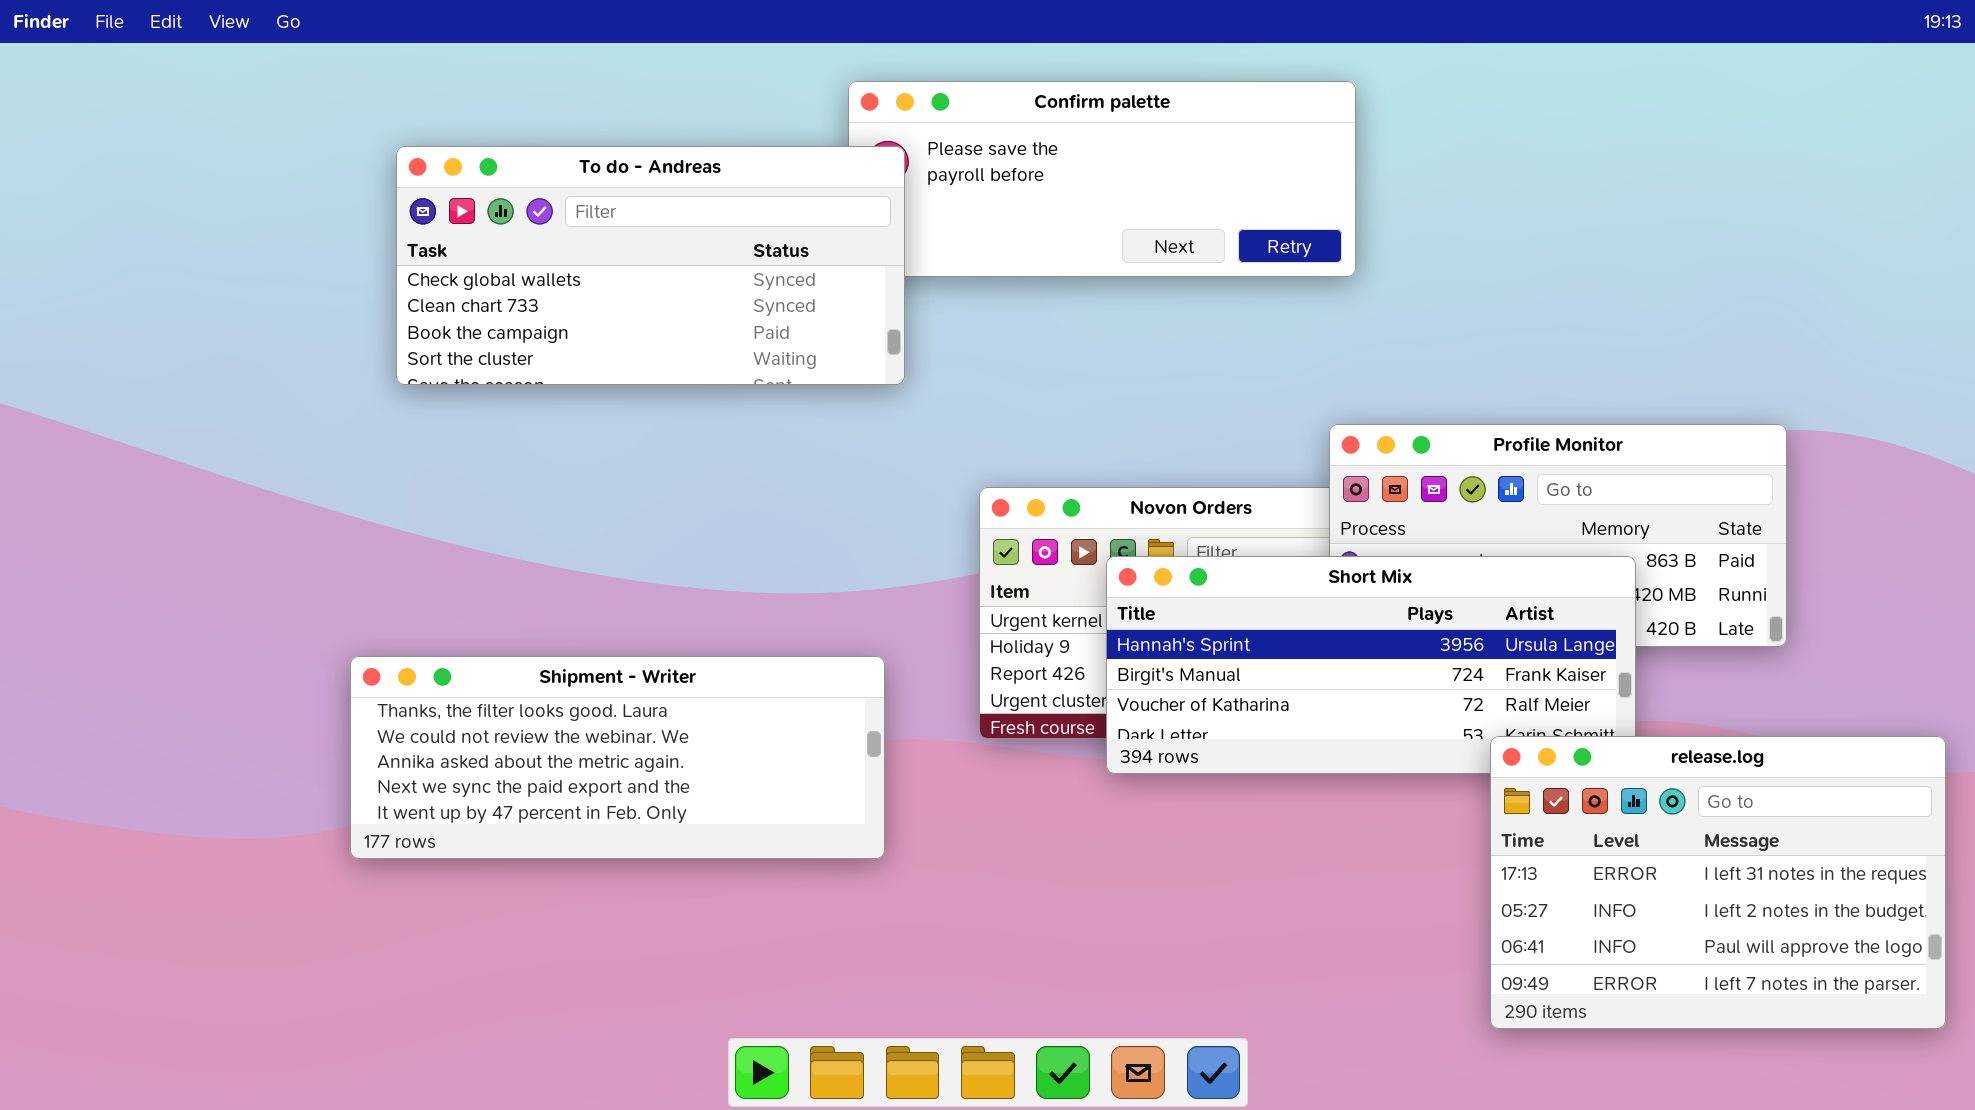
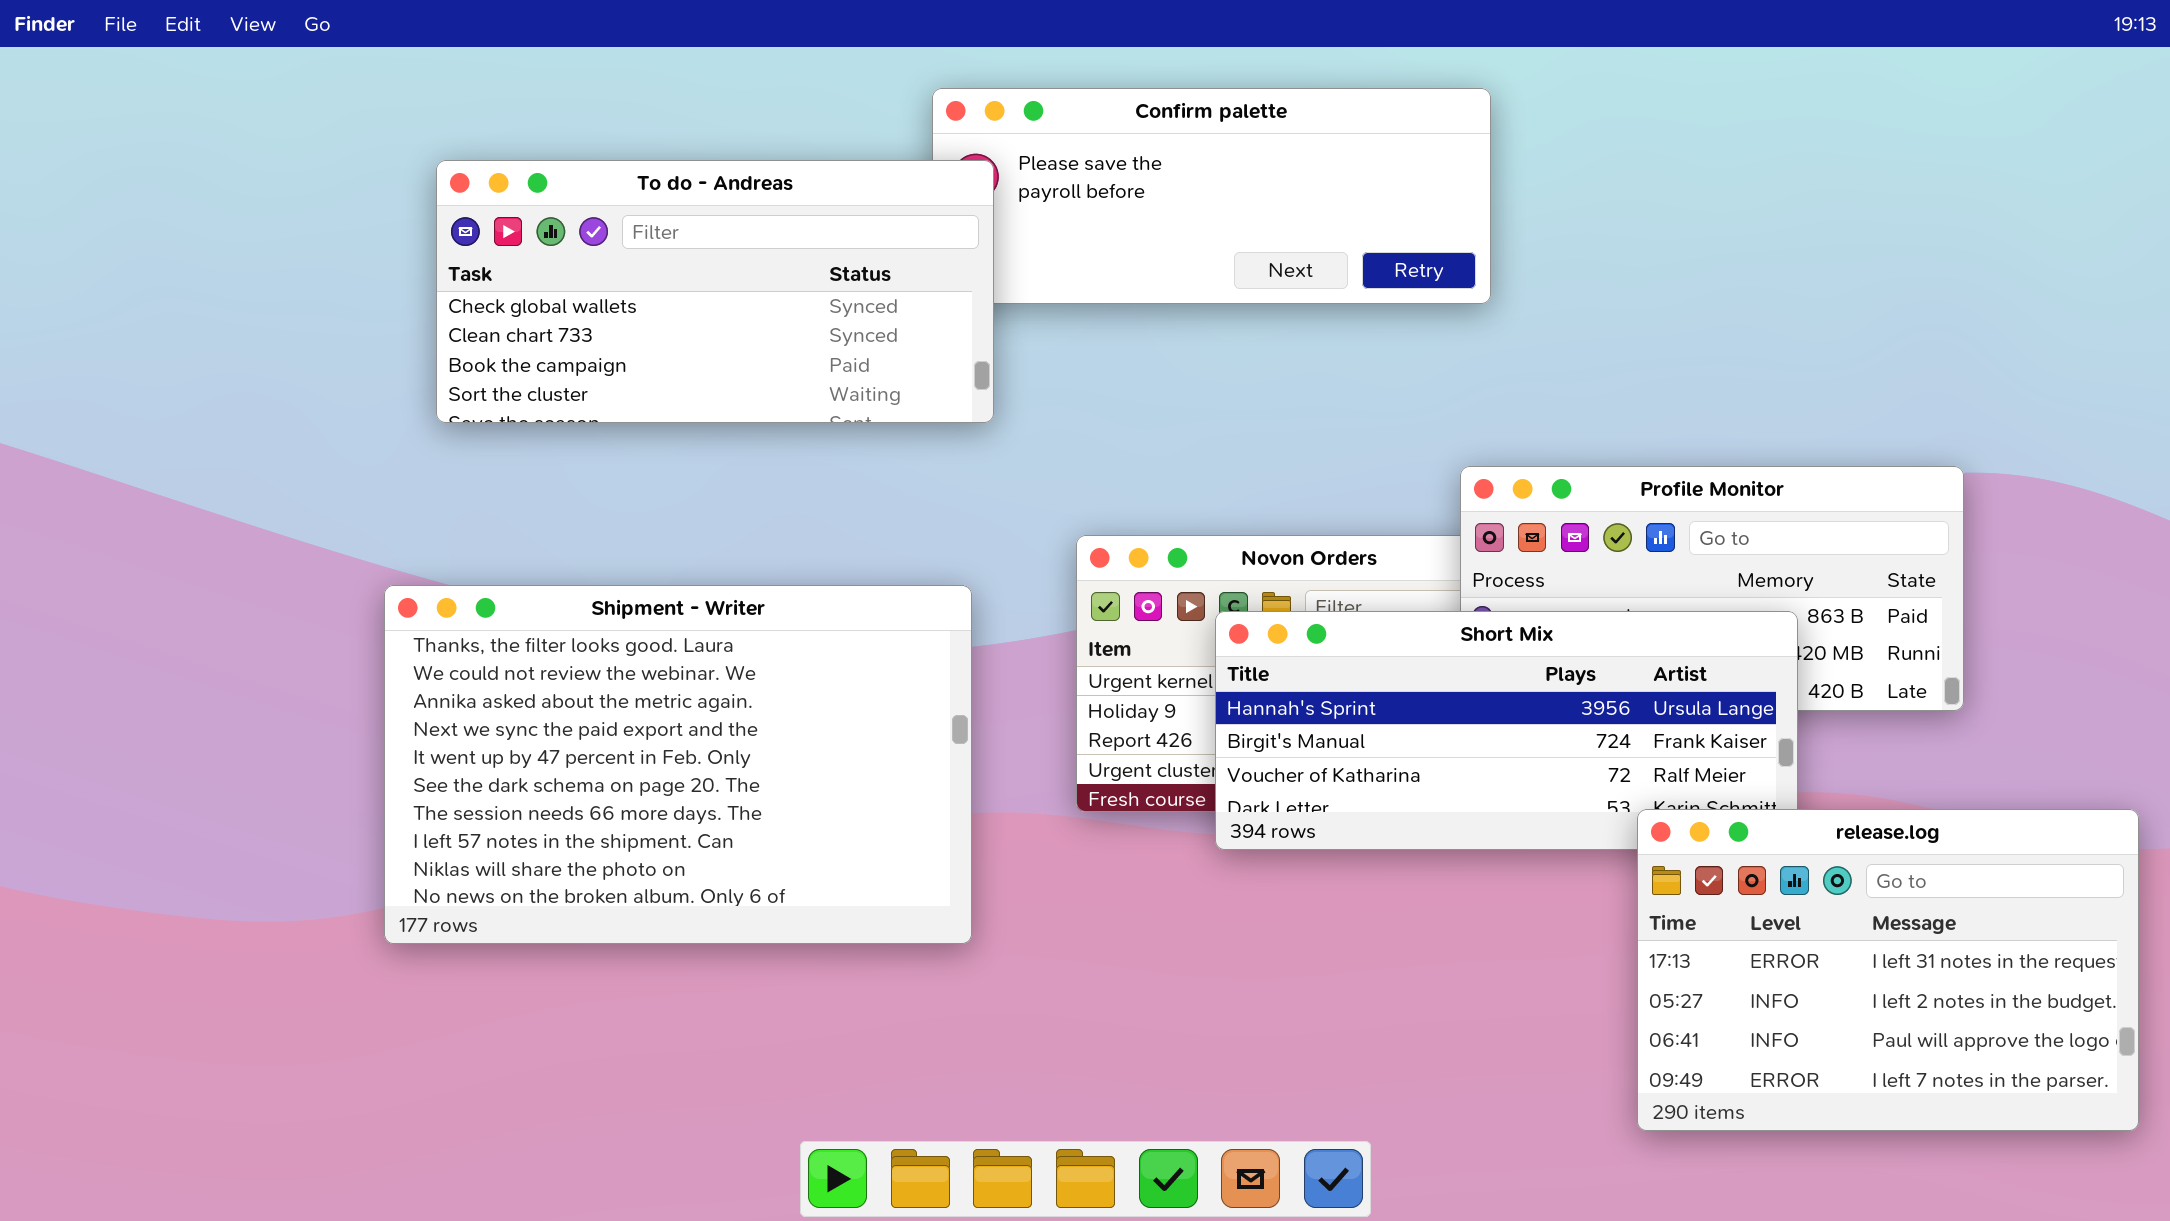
Shipment - Writer: [350,656,885,859] -> [384,585,972,944], resized

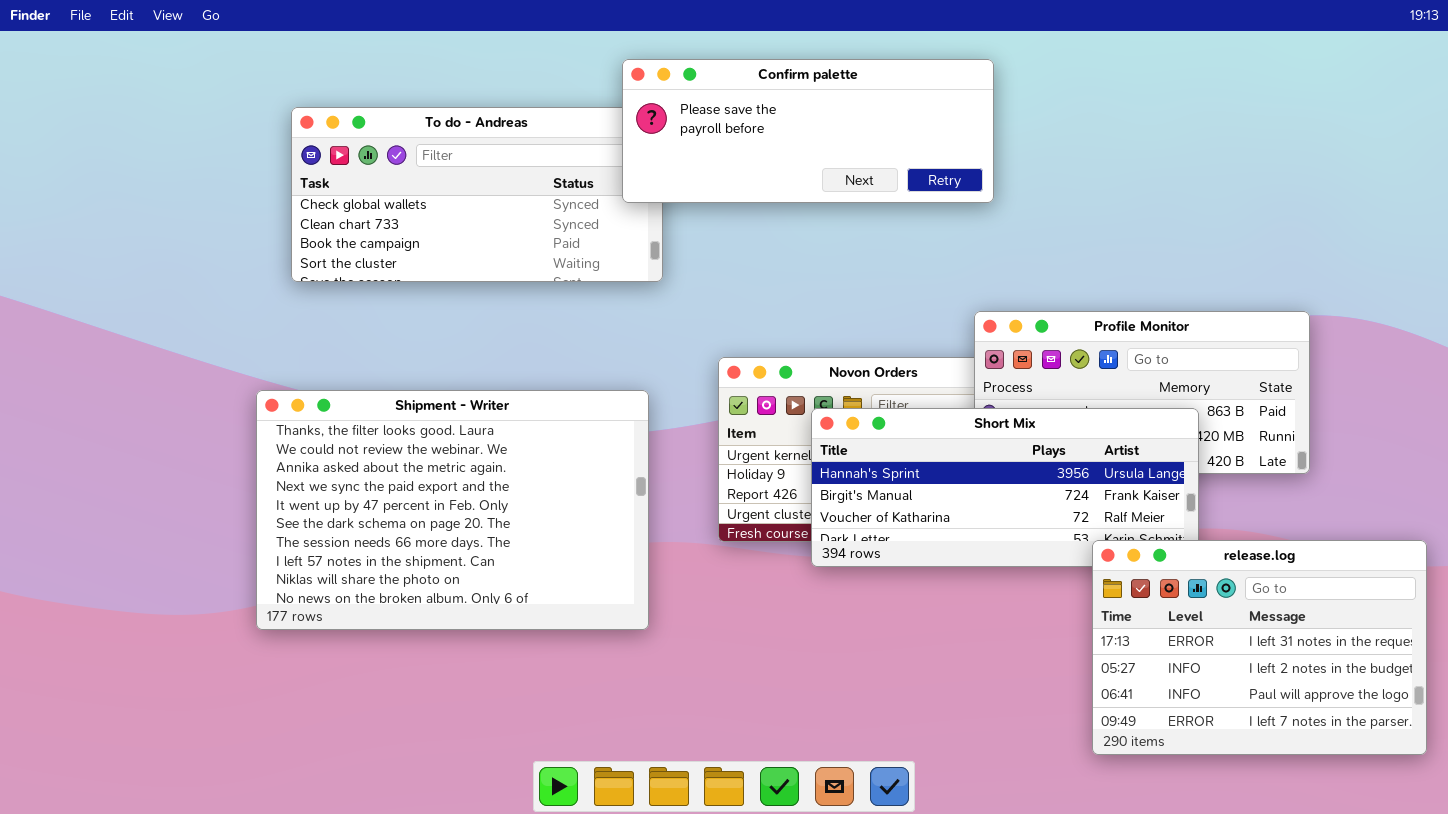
Confirm palette: [932,88,1491,304] -> [622,59,994,203], raised

